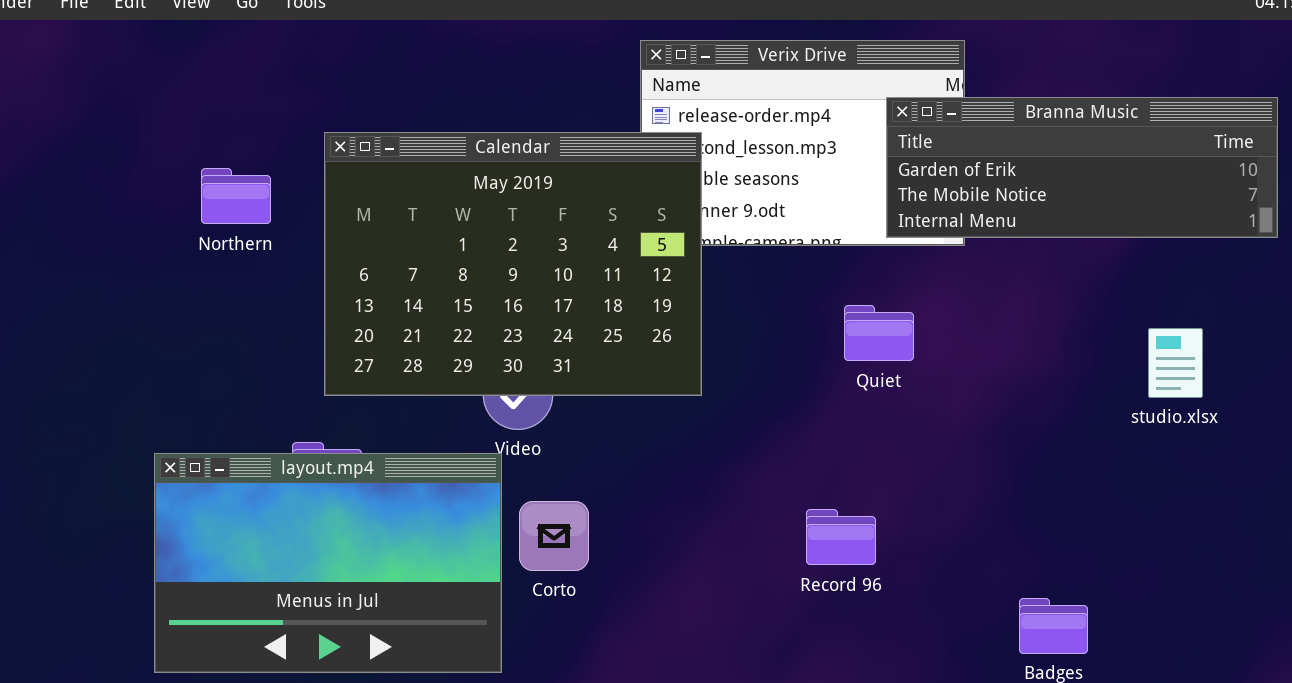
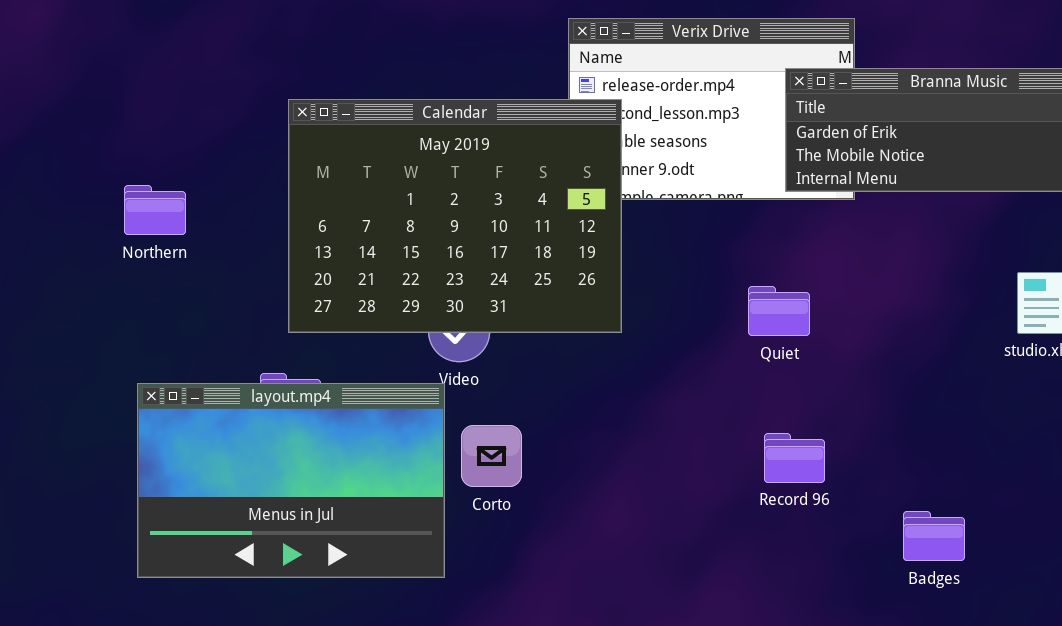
Northern: [201,168,271,224] -> [124,185,186,235], moved
Quiet: [844,305,914,361] -> [748,286,810,336], moved
Record 96: [806,509,876,565] -> [764,433,825,483], moved

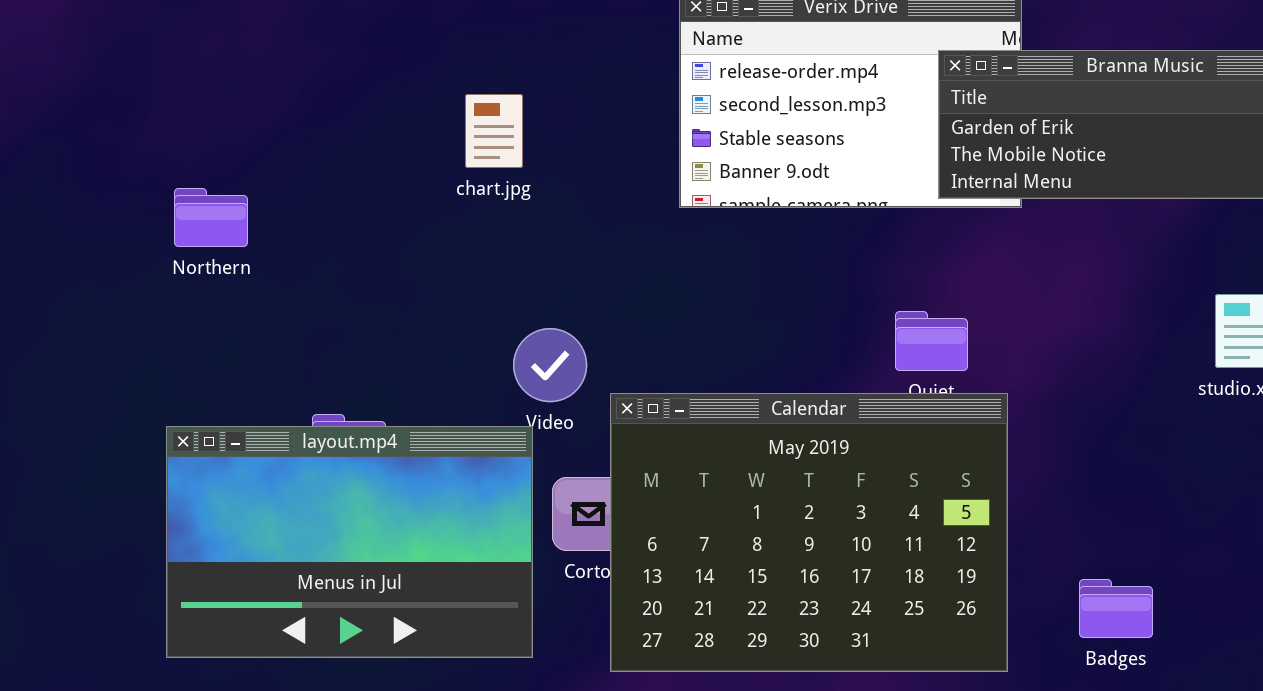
Calendar: [288,99,622,333] -> [610,393,1008,672], moved
Northern: [124,185,186,235] -> [174,188,248,247], moved

